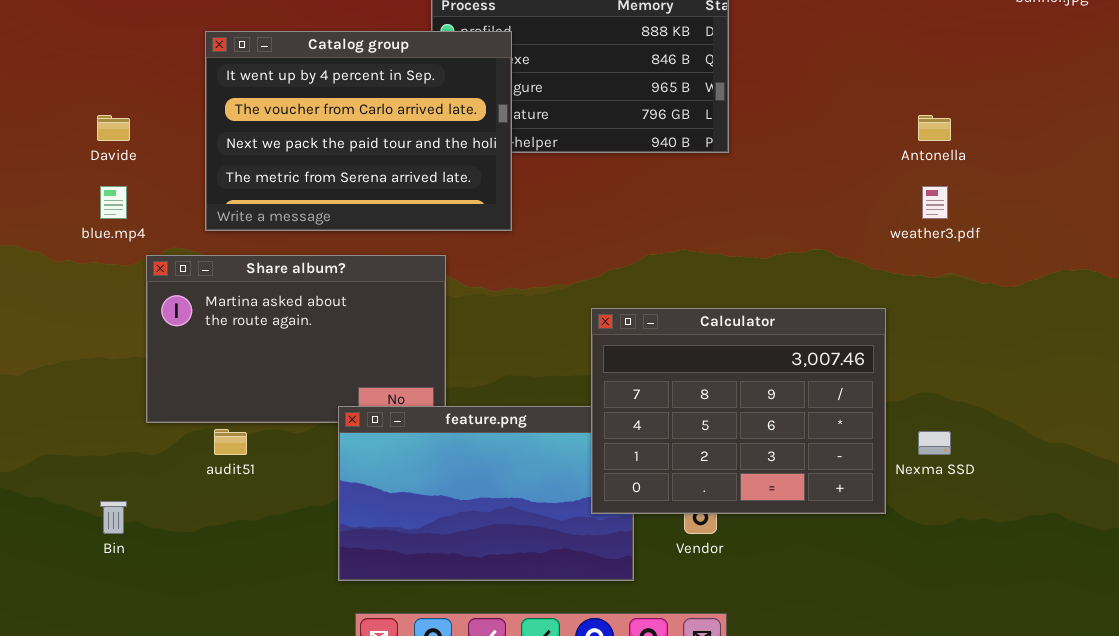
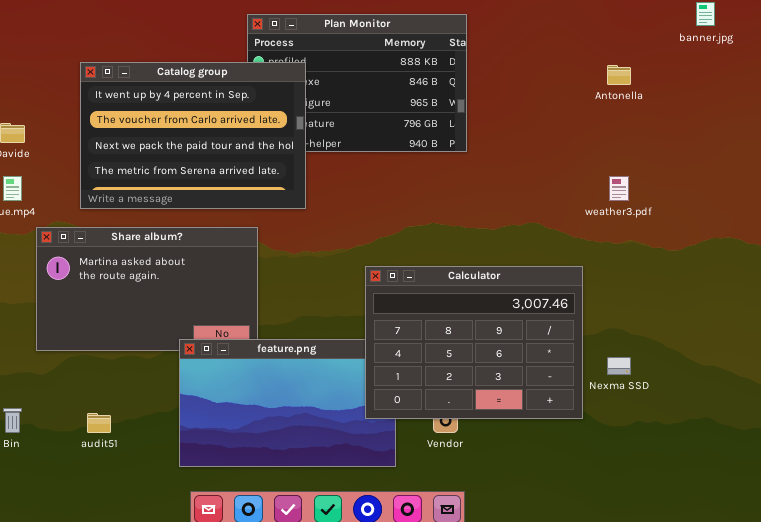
Antonella: [918,115,951,141] -> [607,65,631,85], moved
audit51: [214,429,247,455] -> [87,413,111,433], moved

